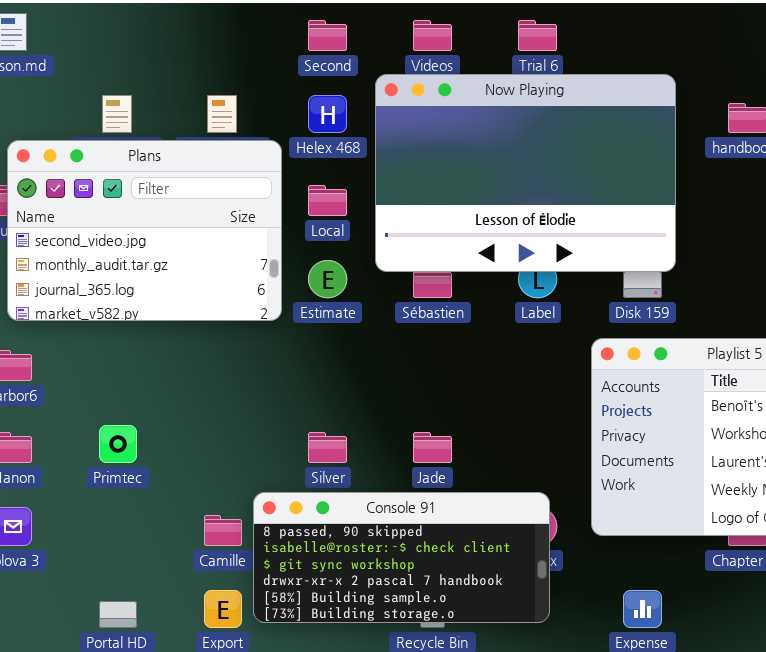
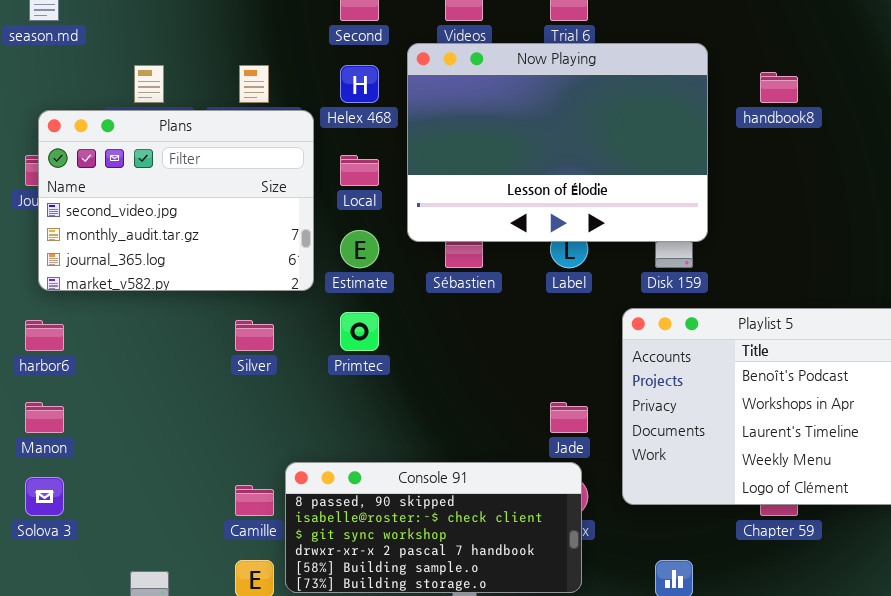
Primtec: [99,425,137,463] -> [340,312,379,351], moved
Silver: [308,432,347,463] -> [235,320,274,351], moved
Jade: [413,432,452,463] -> [550,402,588,433], moved

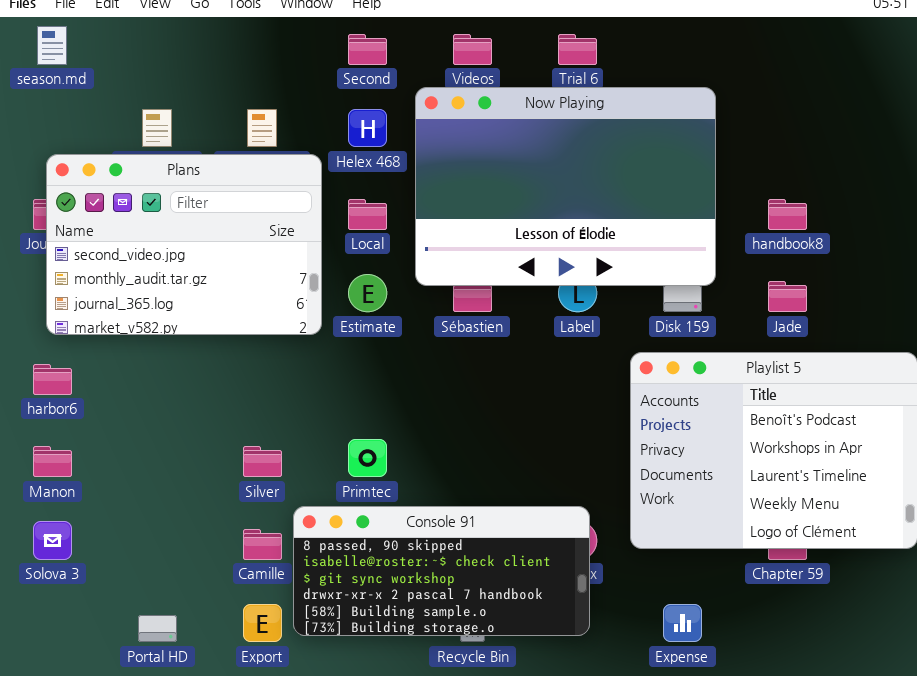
handbook8: [760,72,798,103] -> [768,199,807,230], moved
Primtec: [340,312,379,351] -> [348,439,387,477], moved
Silver: [235,320,274,351] -> [243,446,282,477], moved
Jade: [550,402,588,433] -> [768,281,807,312], moved

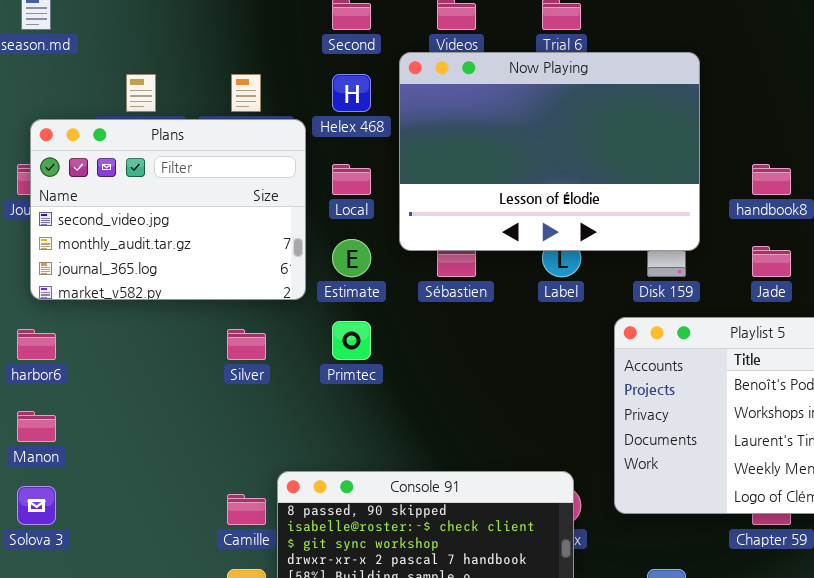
Primtec: [348,439,387,477] -> [332,321,371,360], moved
Silver: [243,446,282,477] -> [227,329,266,360], moved

